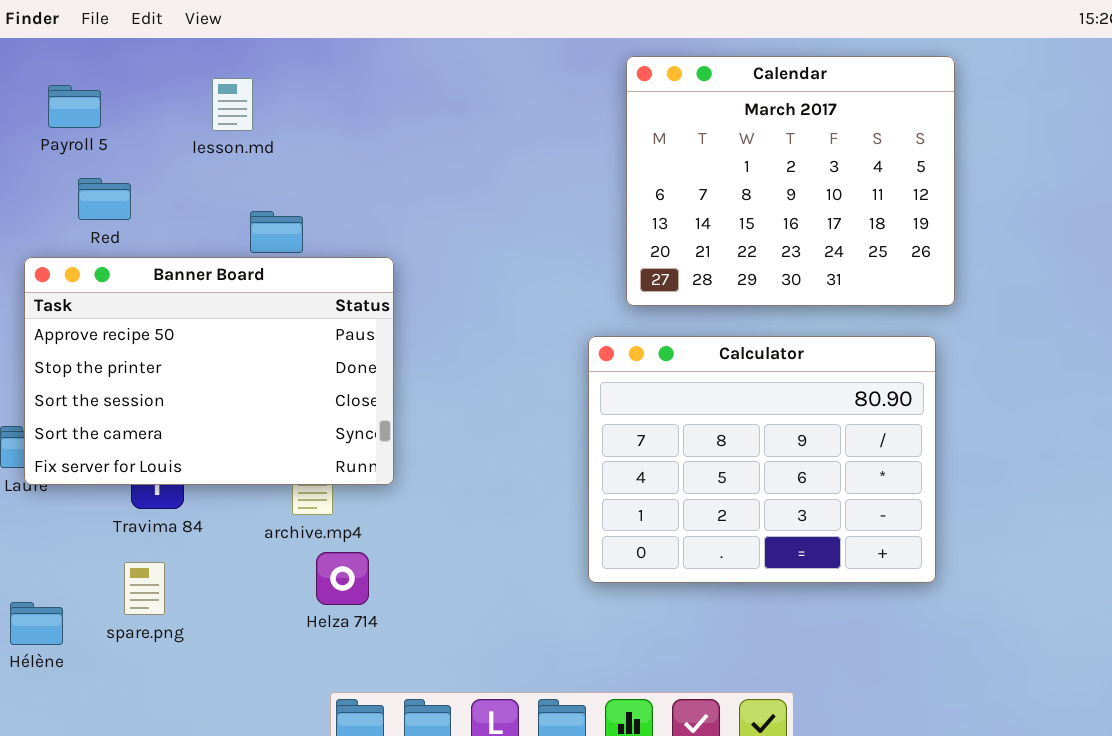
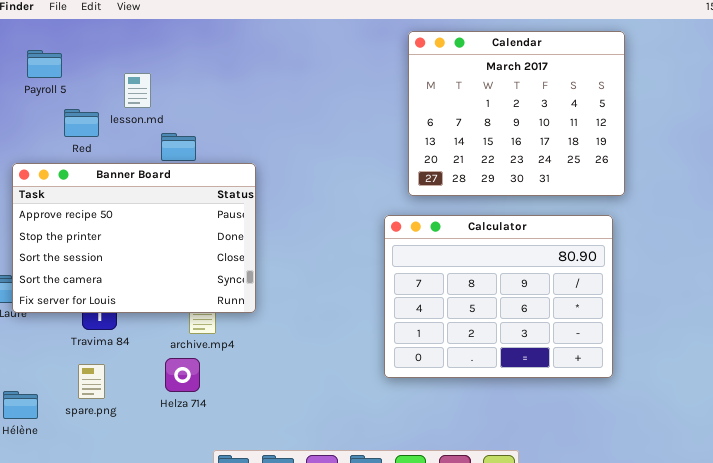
lesson.md: [212,78,253,131] -> [124,73,151,108], moved
Red: [78,178,131,220] -> [64,109,99,137], moved
Helza 714: [316,552,369,605] -> [165,358,200,392], moved

